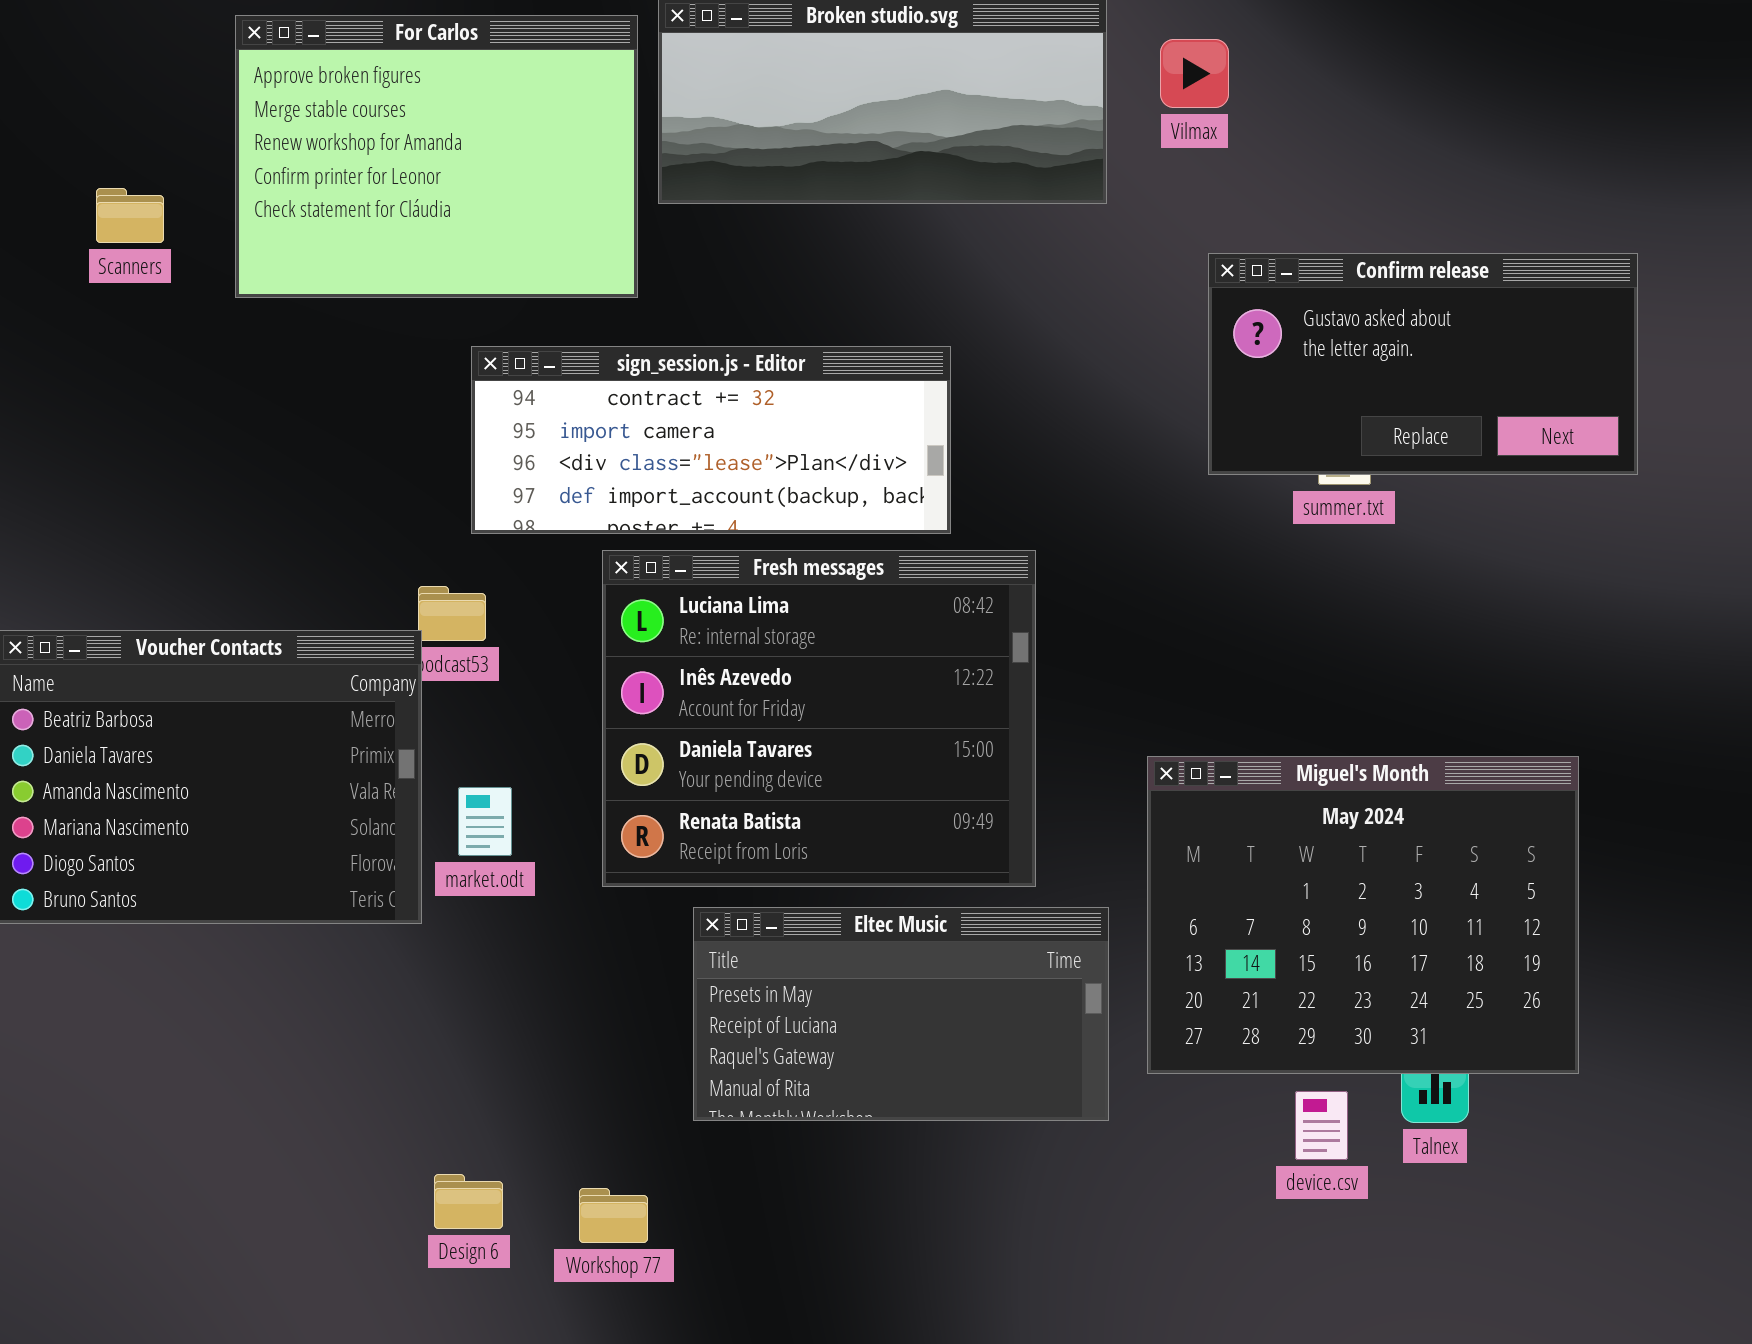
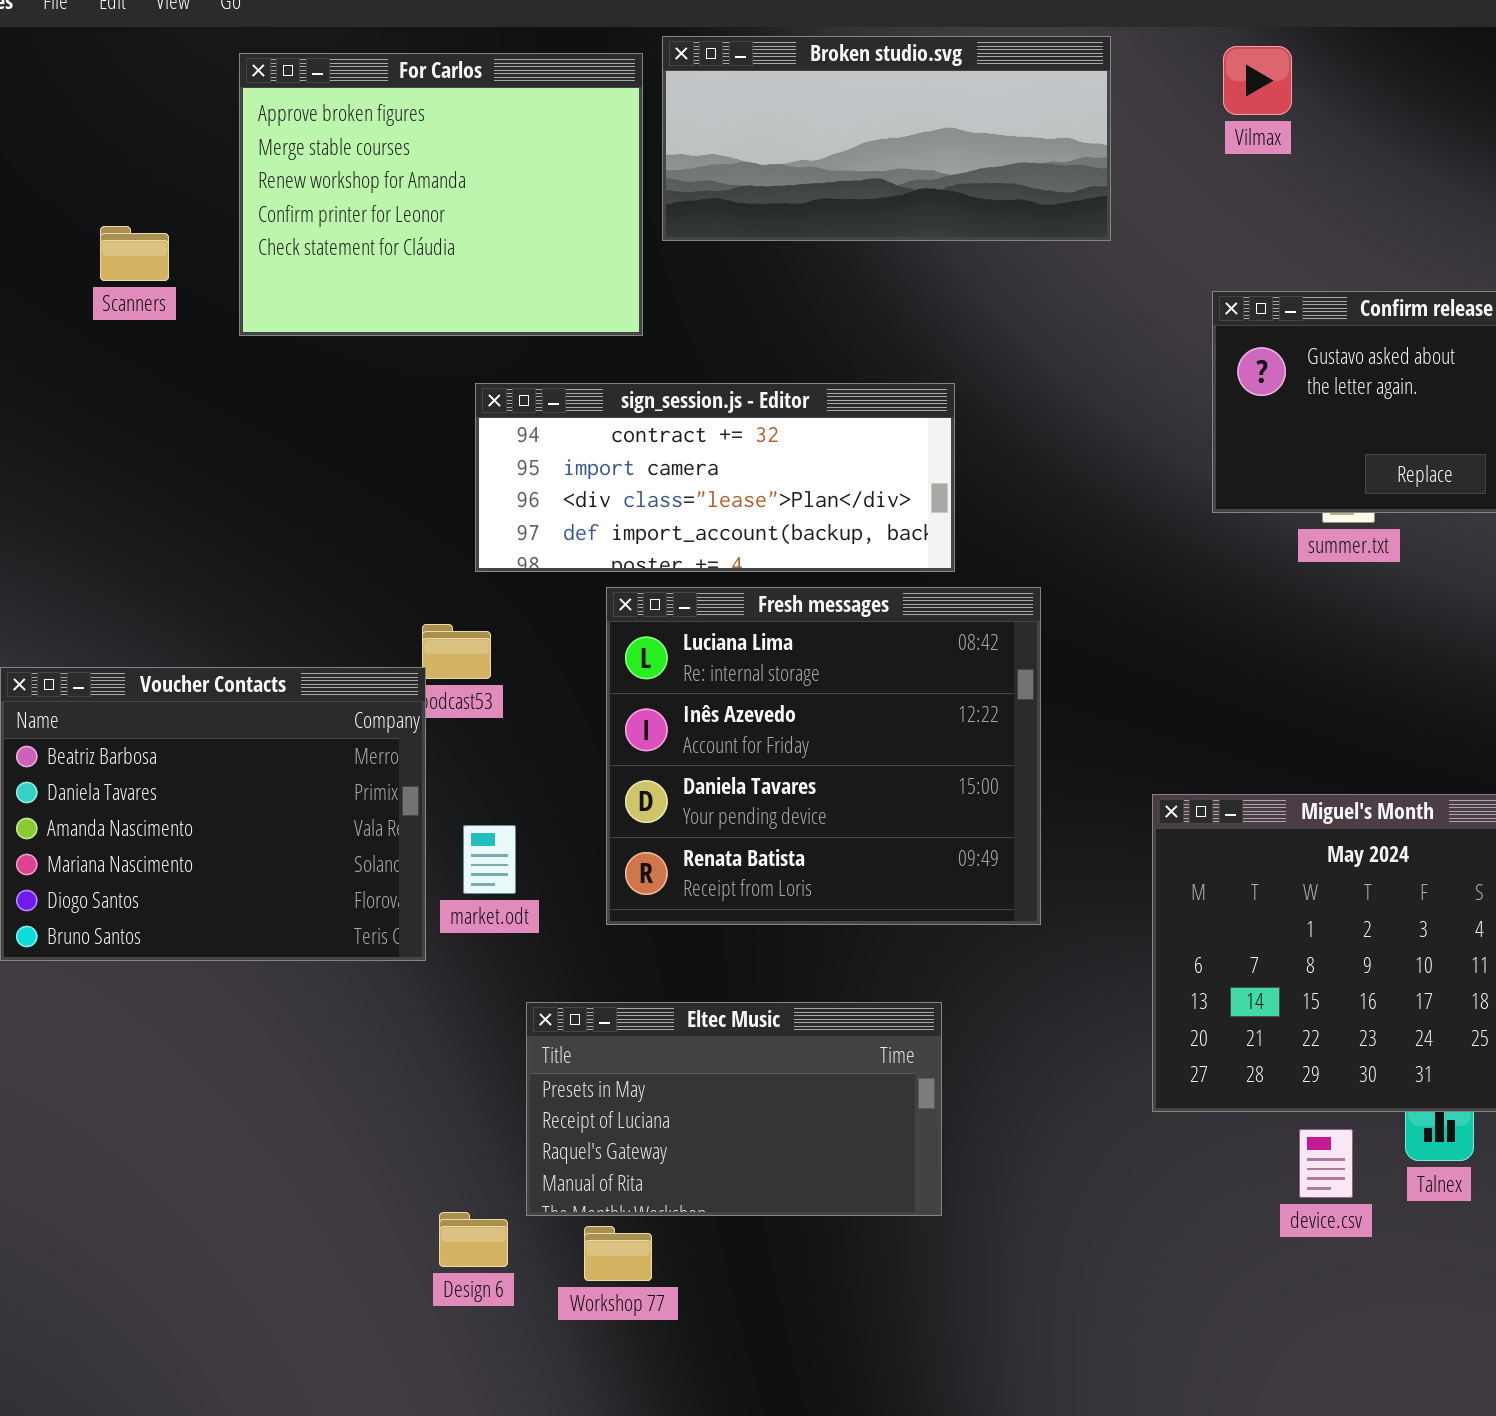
Vilmax: [1160,39,1229,108] -> [1223,46,1292,115], moved
Eltec Music: [693,907,1109,1121] -> [526,1002,942,1216], moved

